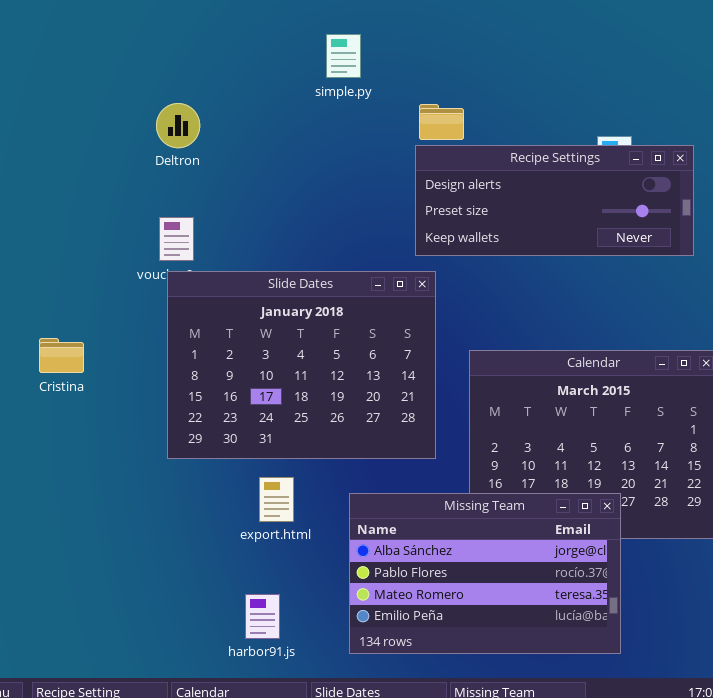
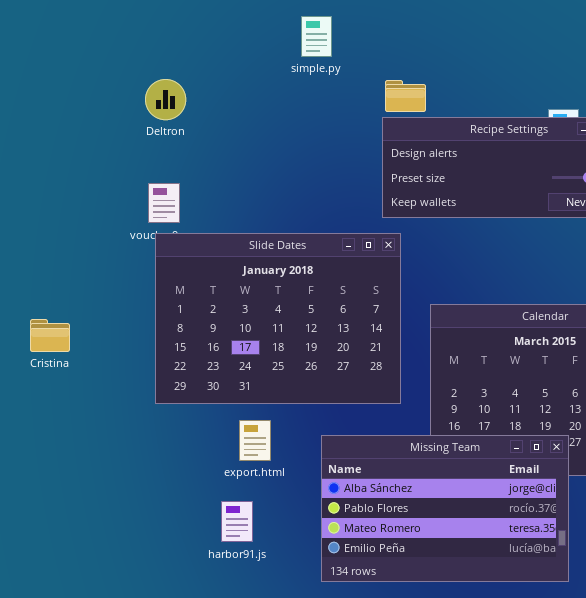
Cristina: [39,338,84,373] -> [30,319,70,352], moved
harbor91.js: [245,594,280,639] -> [221,501,253,542], moved

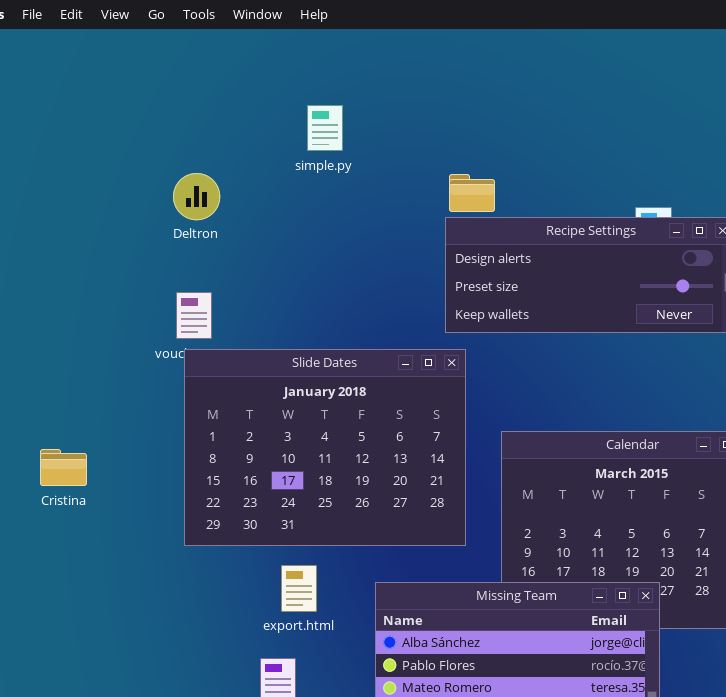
simple.py: [301,16,332,57] -> [307,105,343,151], moved

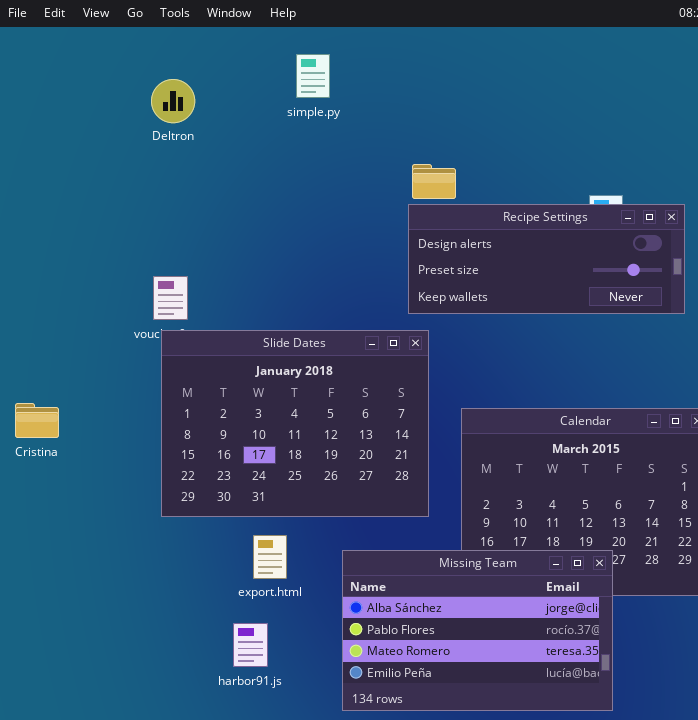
simple.py: [307,105,343,151] -> [296,54,330,98], moved
Deltron: [173,173,220,220] -> [151,79,195,123], moved
Cristina: [40,449,87,486] -> [15,403,59,438], moved

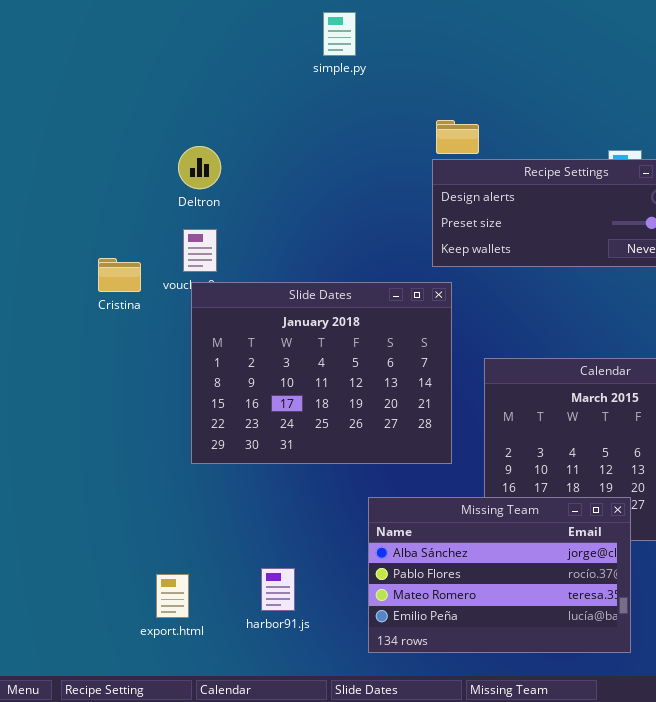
Deltron: [151,79,195,123] -> [178,146,221,189], moved
Cristina: [15,403,59,438] -> [98,258,141,292], moved
export.html: [253,535,287,579] -> [156,574,189,618], moved

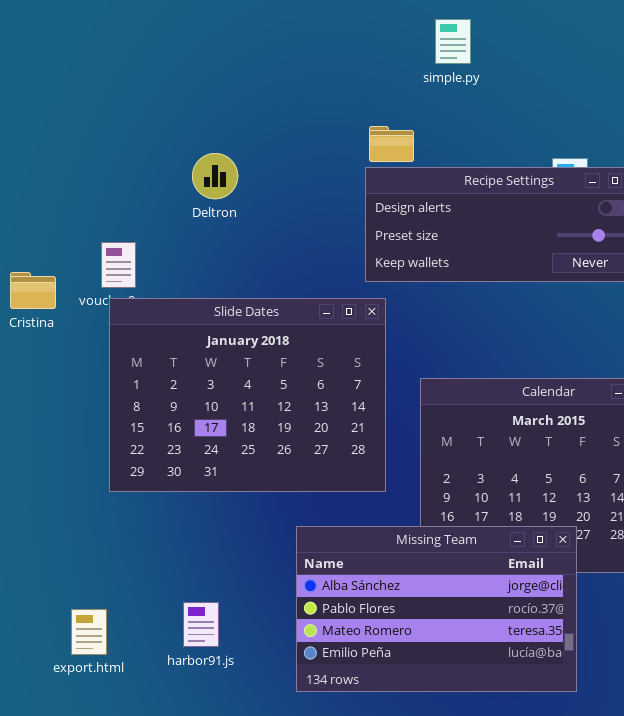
simple.py: [323,12,356,56] -> [435,19,471,64], moved
Deltron: [178,146,221,189] -> [192,153,238,199], moved

